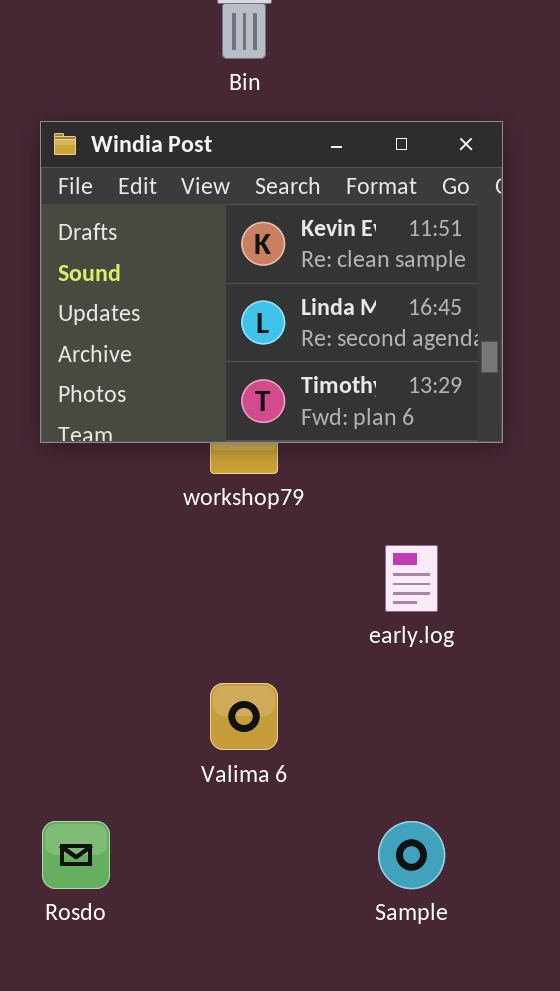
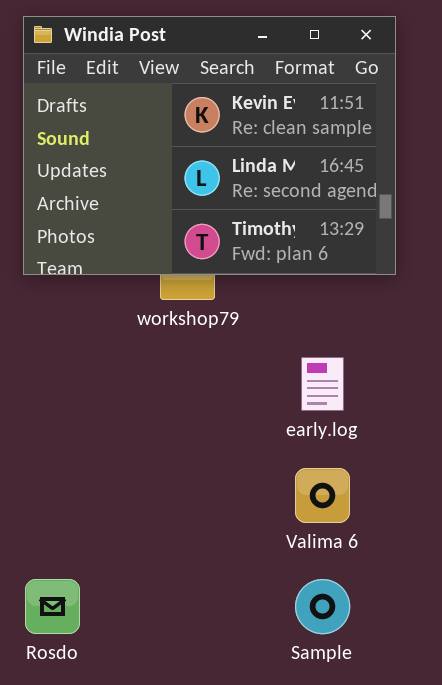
Valima 6: [210,683,278,750] -> [295,468,350,523], moved

